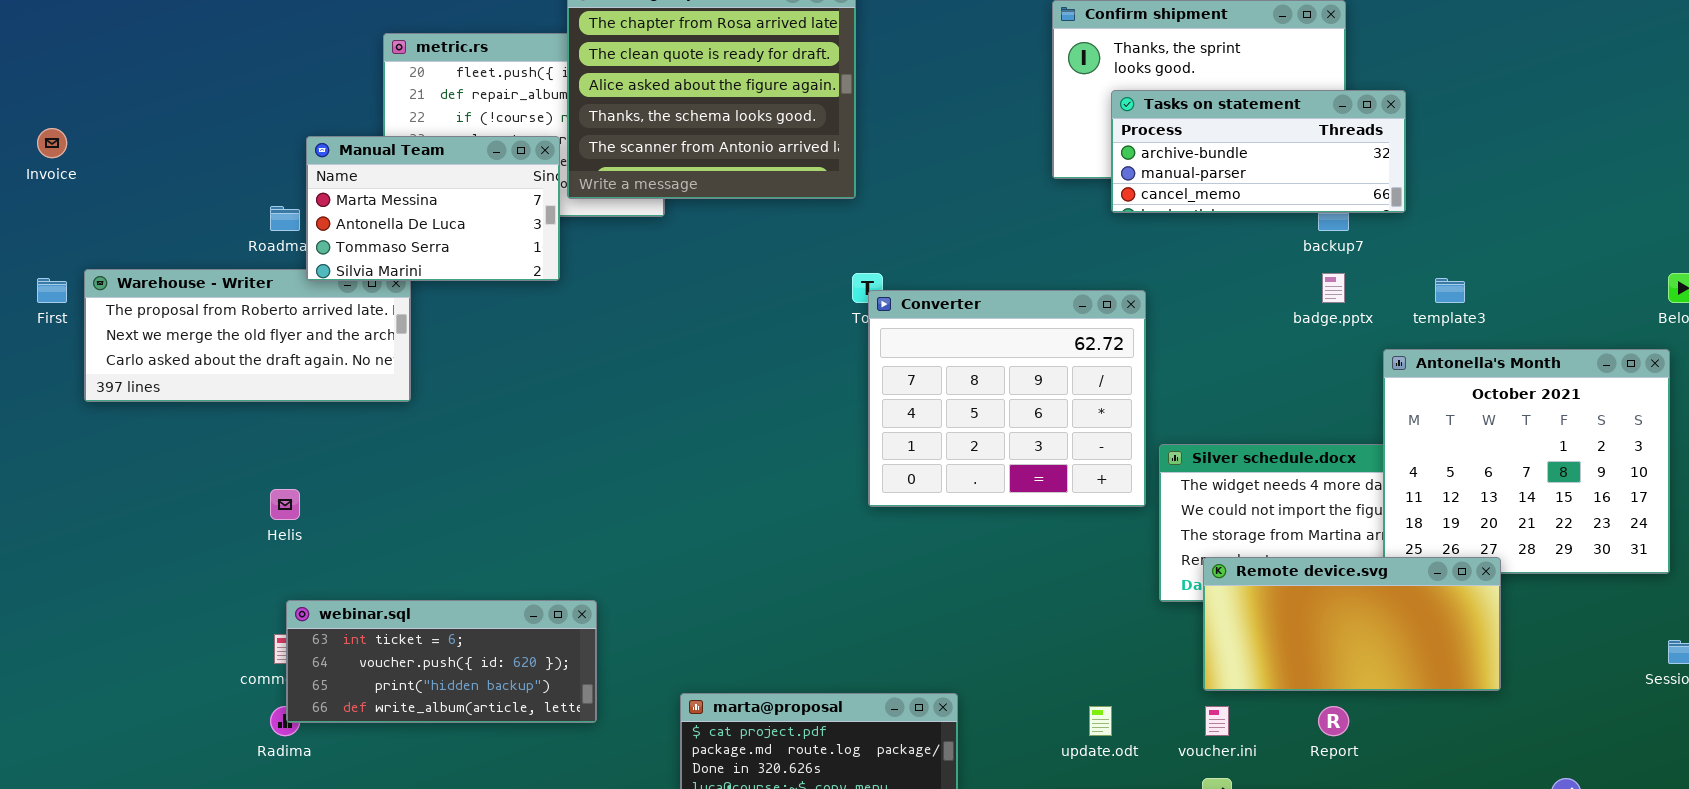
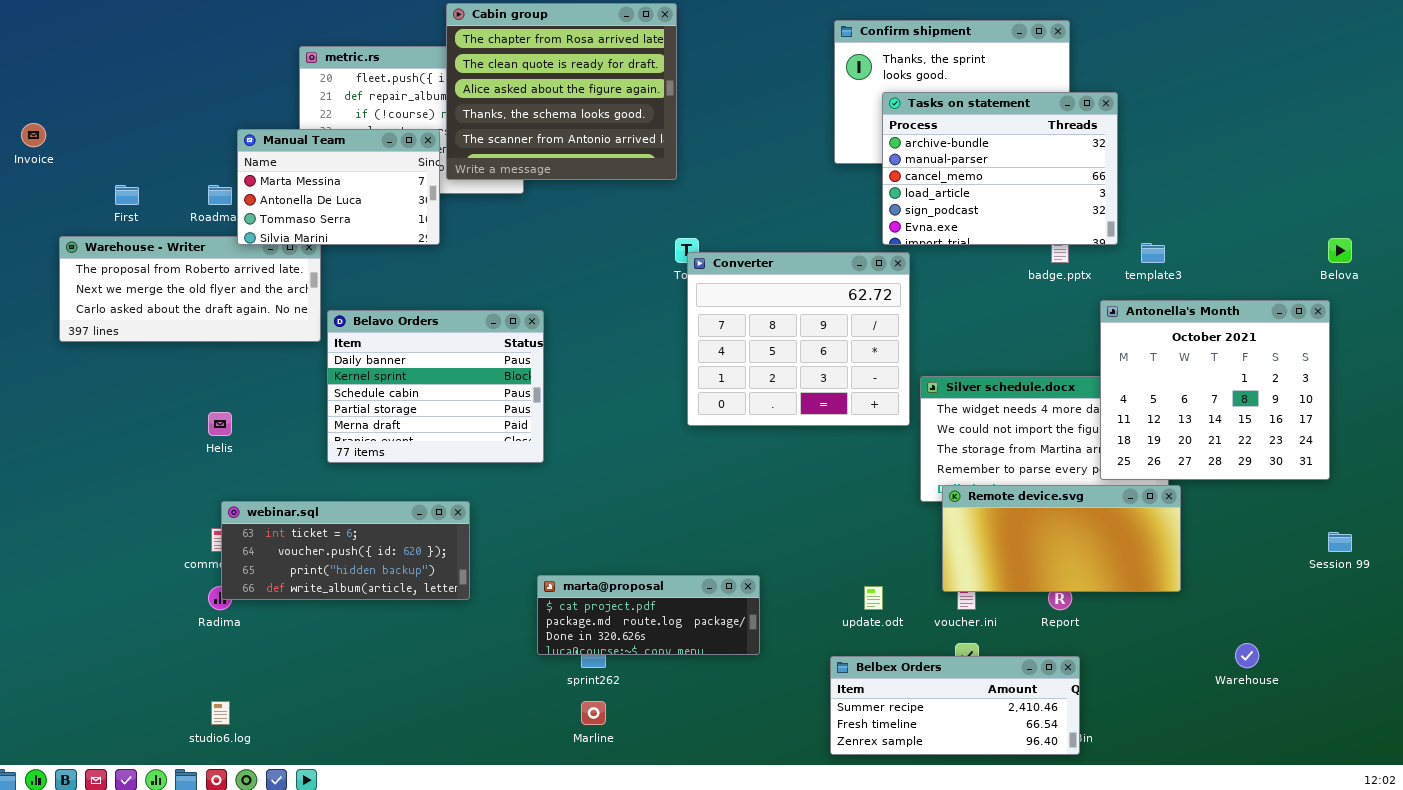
Tasks on statement: [1111,90,1406,213] -> [882,92,1118,245], resized
First: [37,278,67,303] -> [115,185,139,205], moved
Belavo Orders: none -> [327,310,544,463], opened
Remote device.svg: [1203,557,1501,691] -> [942,485,1181,592], moved

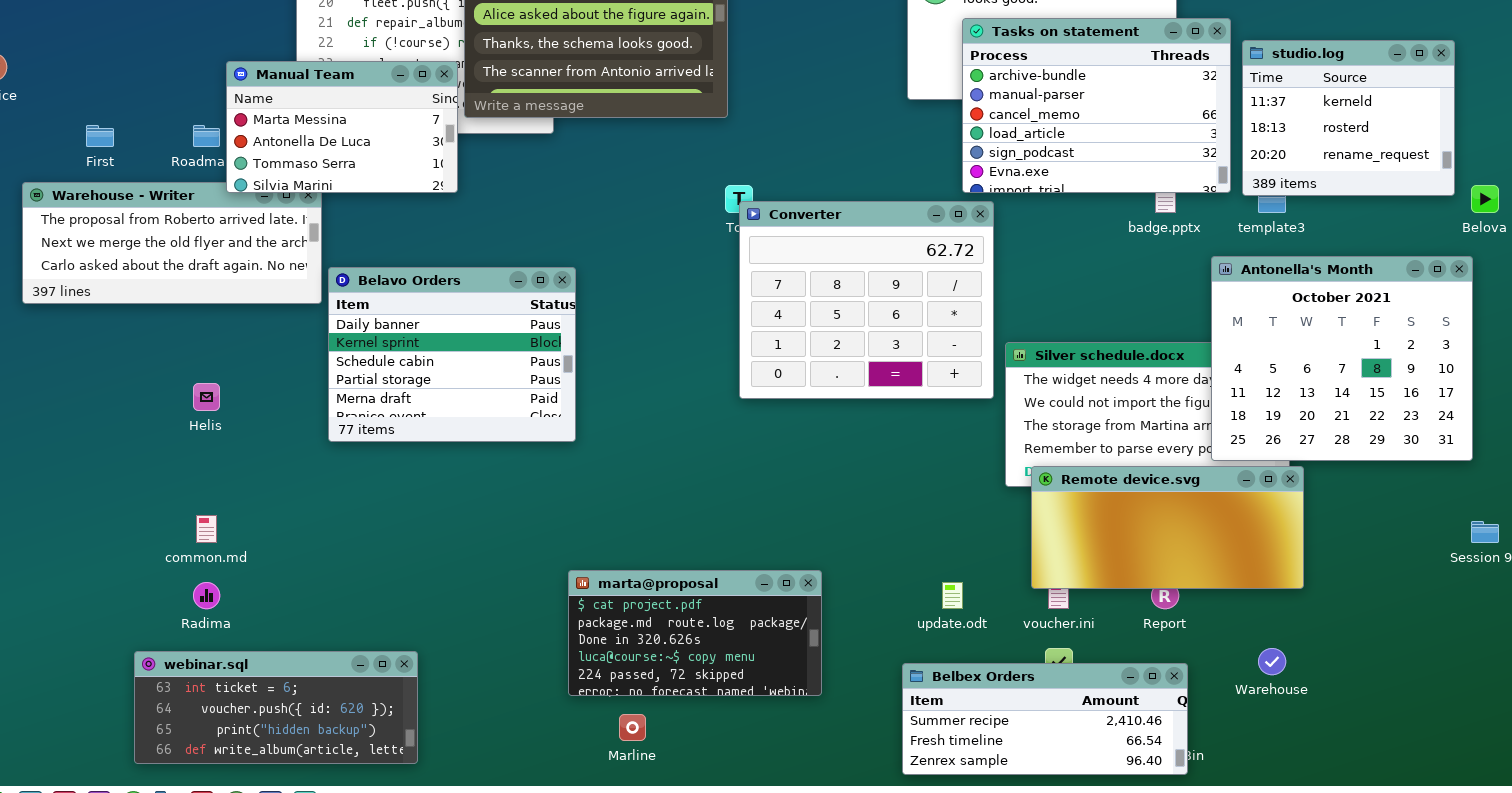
studio.log: none -> [1242,40,1455,196], opened
webinar.sql: [221,501,470,600] -> [134,651,418,764], moved
marta@proposal: [537,575,760,655] -> [568,570,822,696], resized
Warehouse: [1235,643,1259,668] -> [1258,648,1286,675], moved

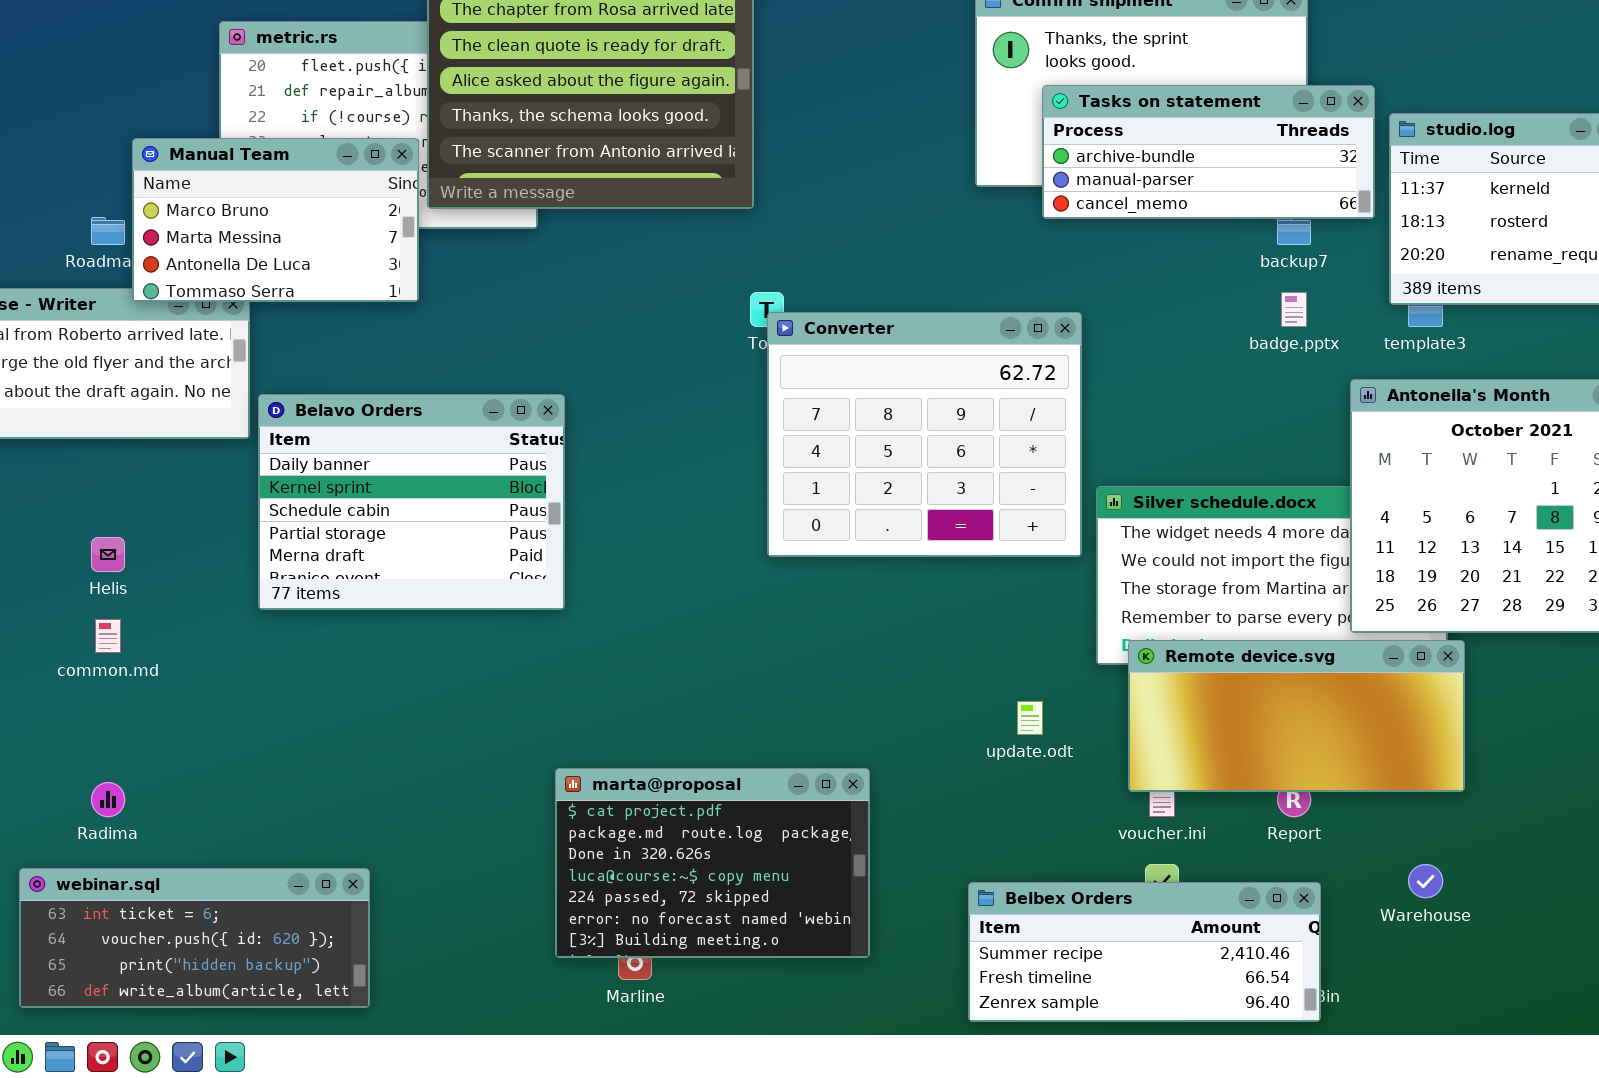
Tasks on statement: [962,18,1231,193] -> [1042,85,1375,219], resized
Manual Team: [226,61,458,193] -> [132,138,419,302], scrolled up 1 row
common.md: [196,515,217,543] -> [95,619,121,653], moved
marta@proposal: [568,570,822,696] -> [555,768,870,958], resized
update.odt: [942,582,963,609] -> [1017,701,1043,735], moved

